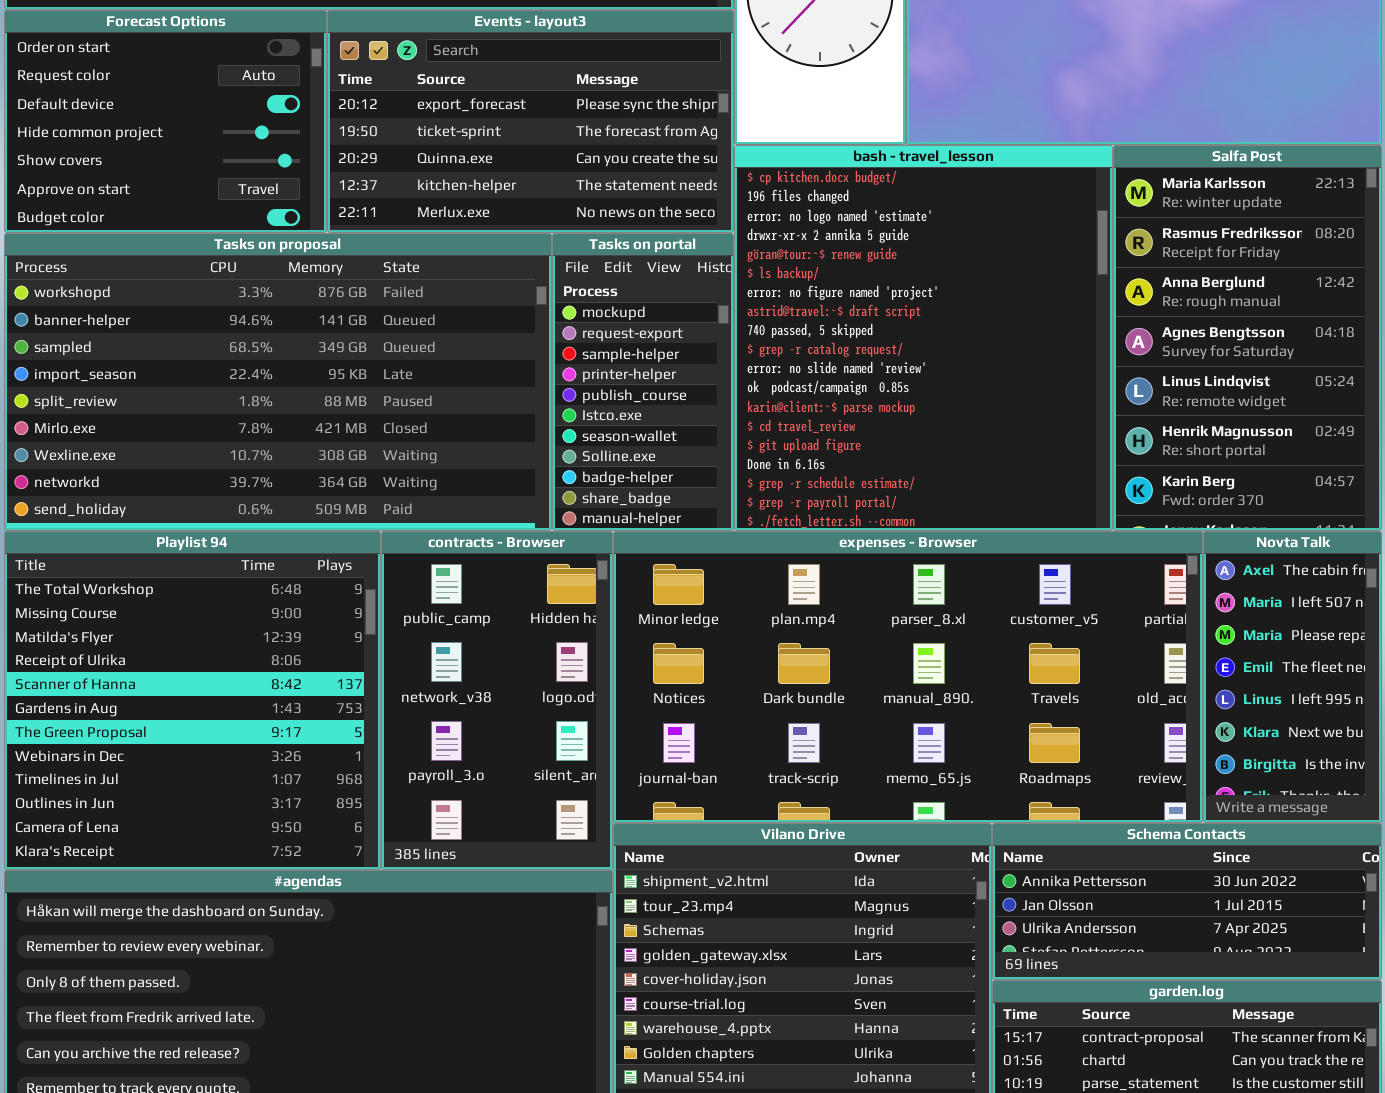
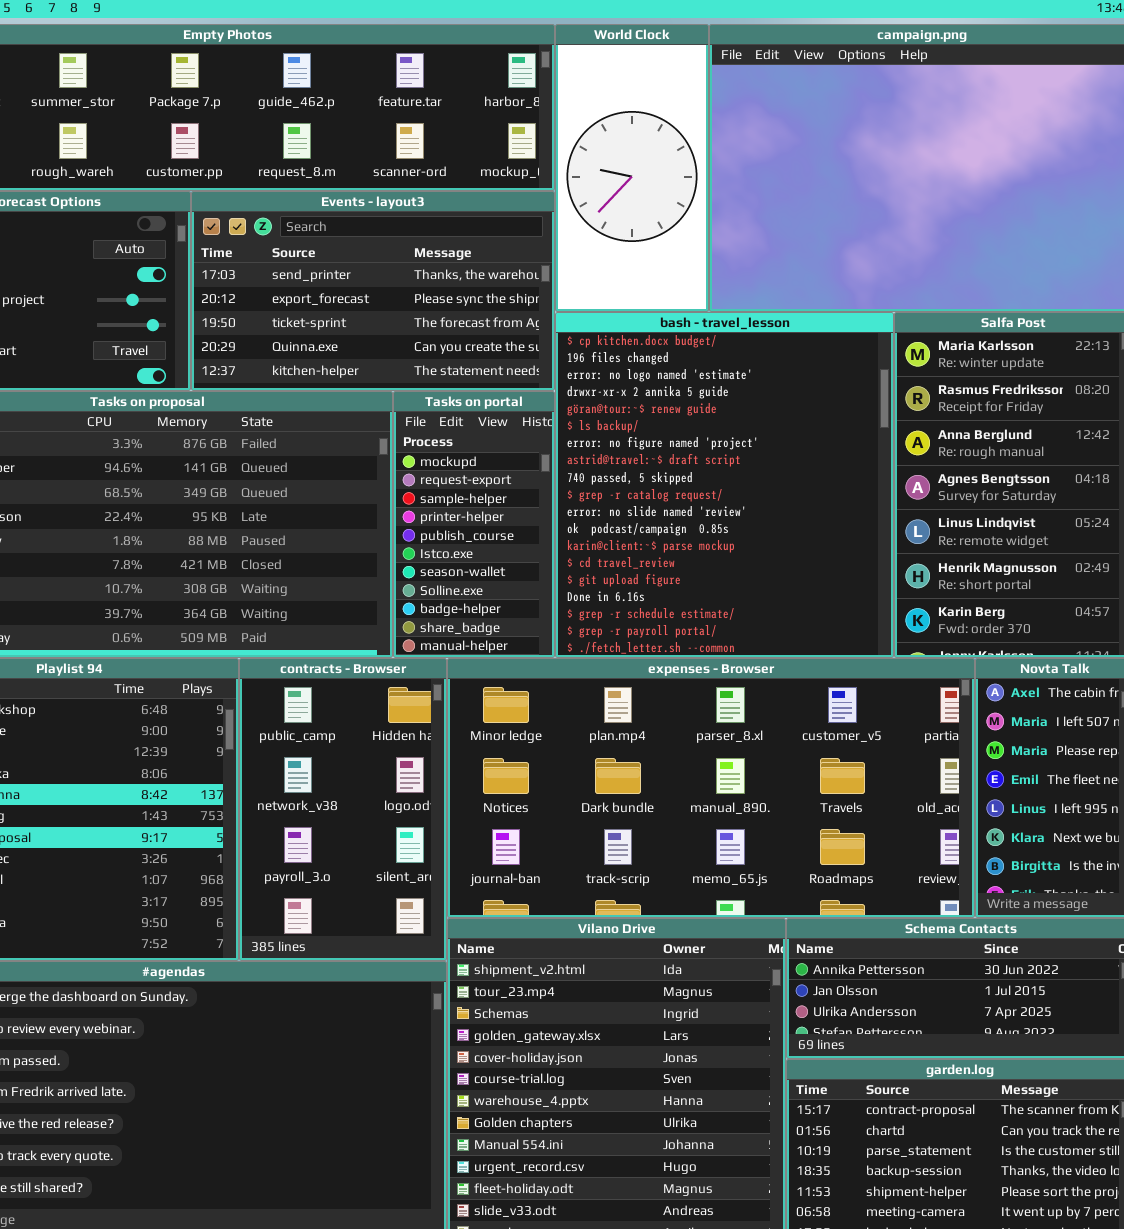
Events - layout3: [327,10,734,233] -> [191,191,555,391], scrolled up 1 row

